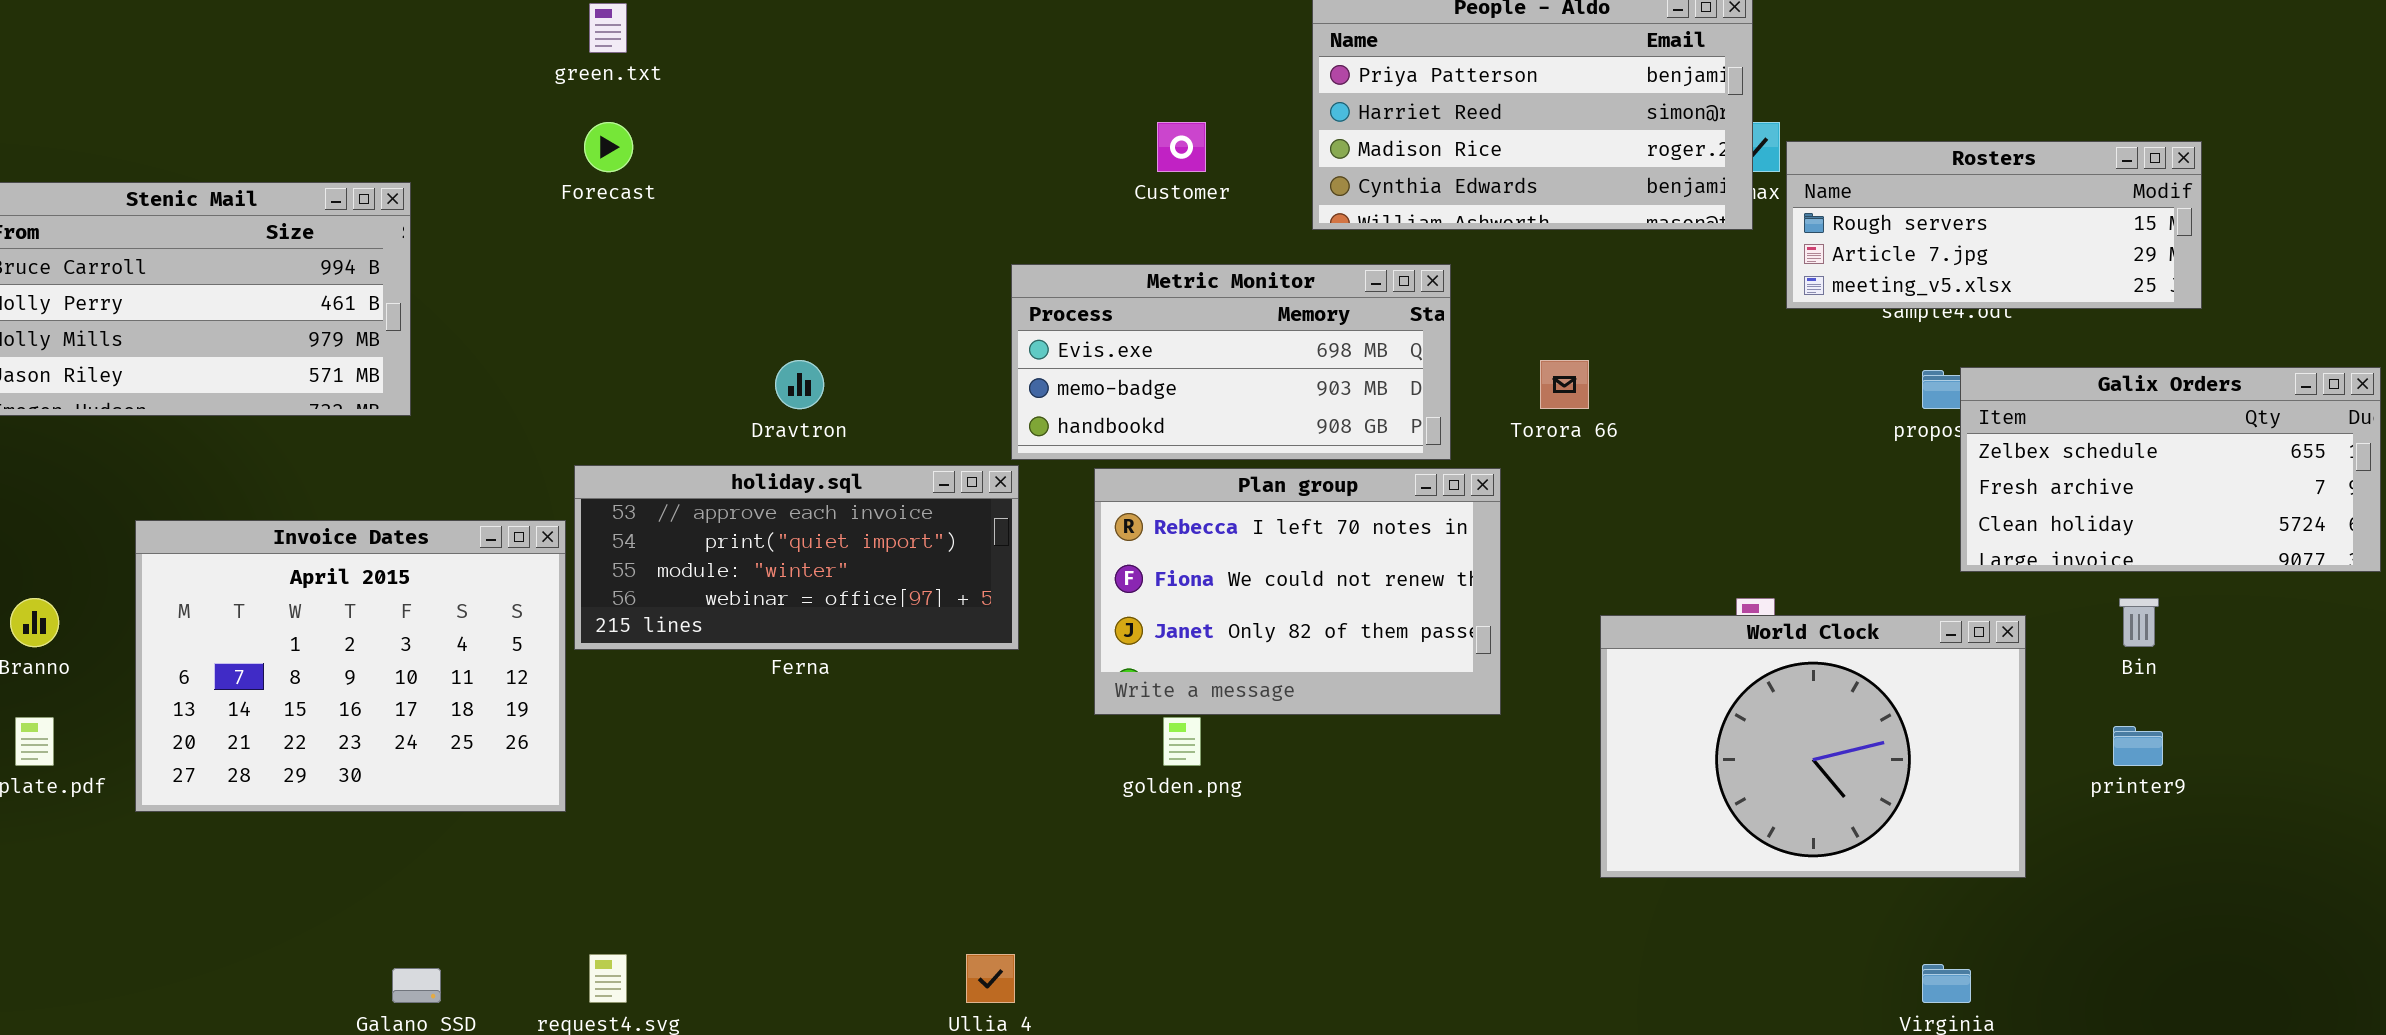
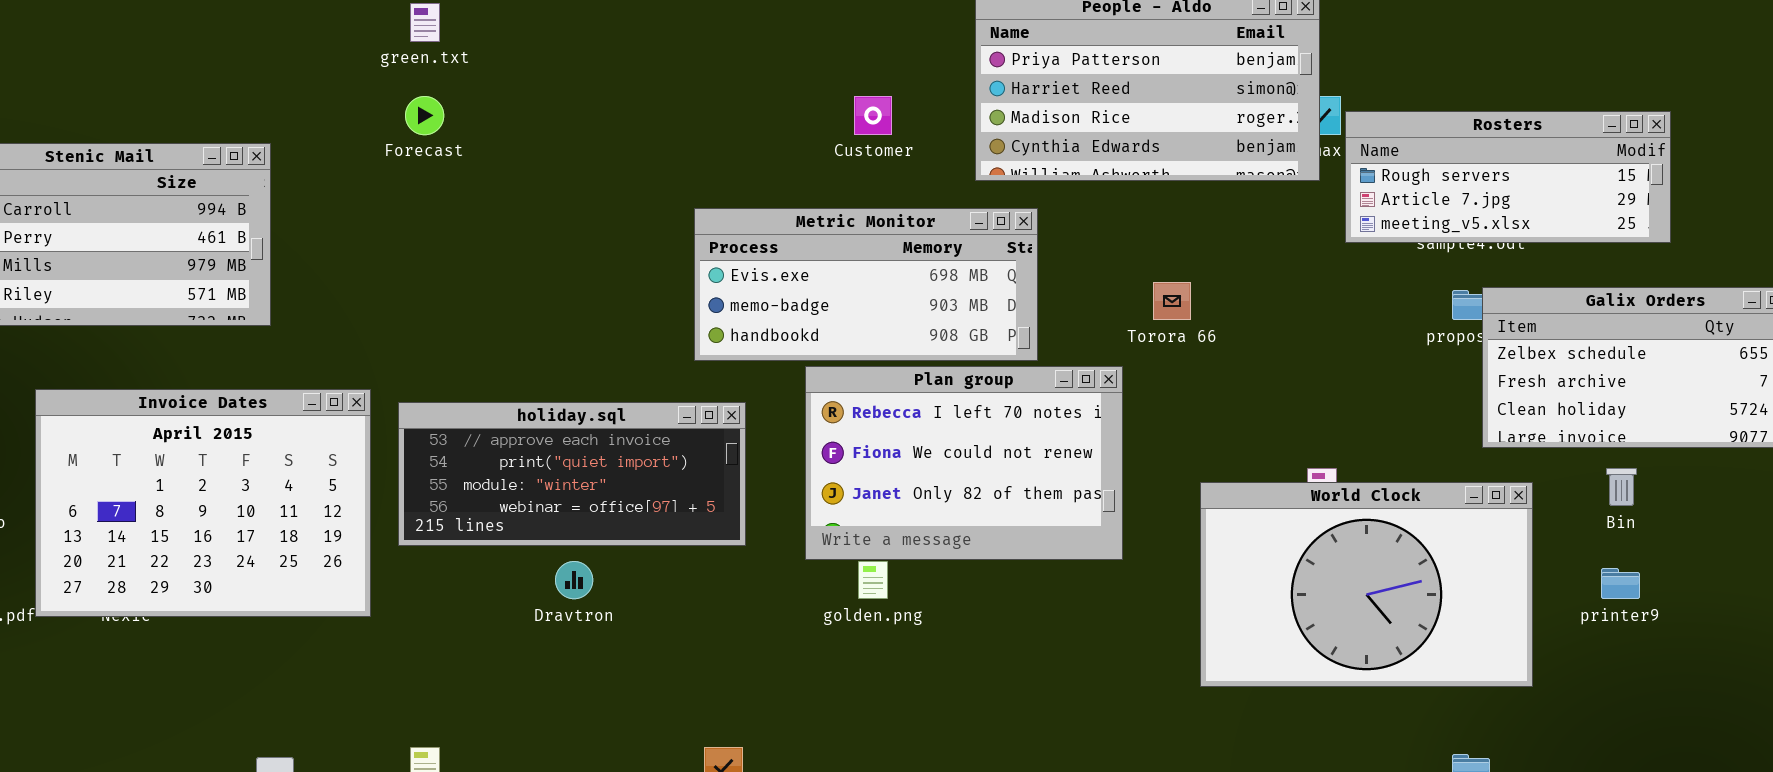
Metric Monitor: [1011,264,1451,460] -> [694,208,1038,361], moved
Dravtron: [775,360,824,409] -> [555,561,593,599], moved
holiday.sql: [574,465,1019,650] -> [398,402,746,546], moved
Invoice Dates: [135,520,566,812] -> [35,389,371,617], moved

